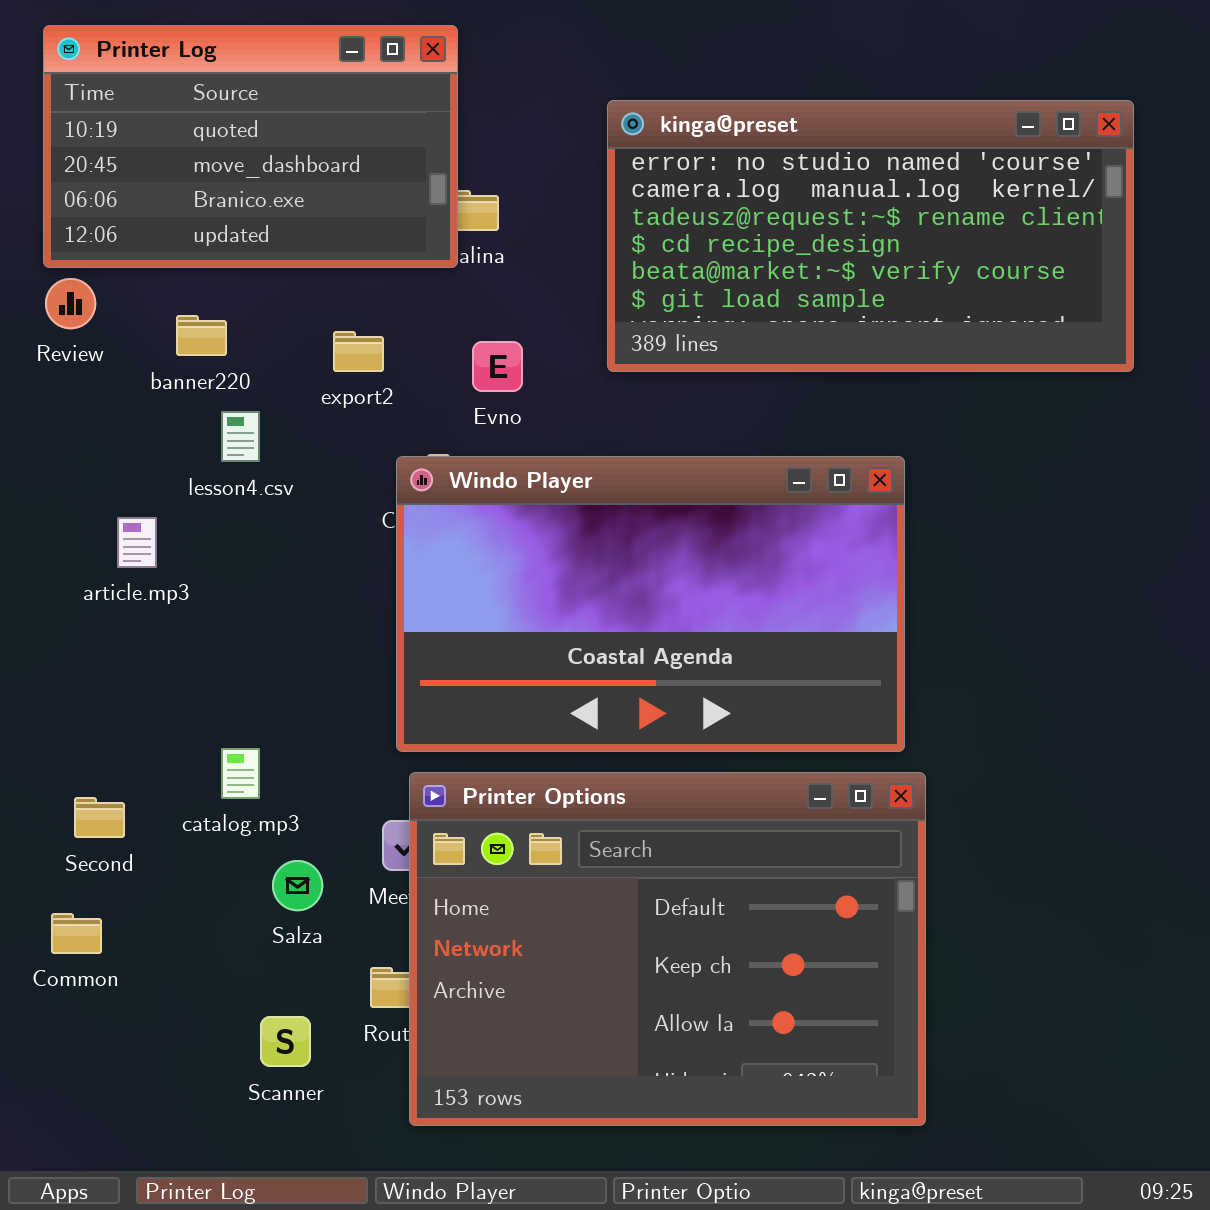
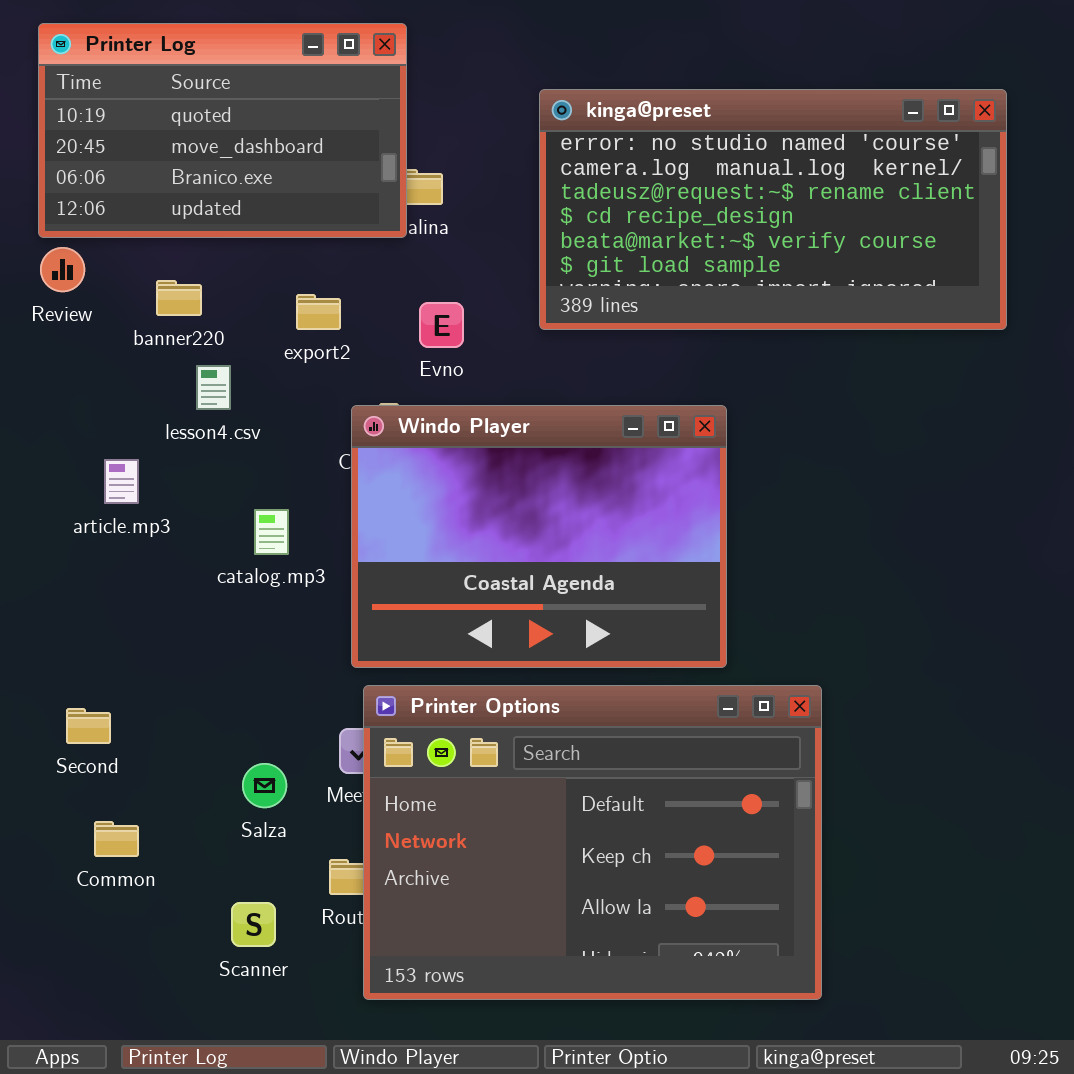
Windo Player: [396,456,905,752] -> [351,405,727,668], resized
catalog.mp3: [221,748,260,799] -> [254,509,289,555], moved
Common: [51,913,102,954] -> [94,821,139,857], moved

